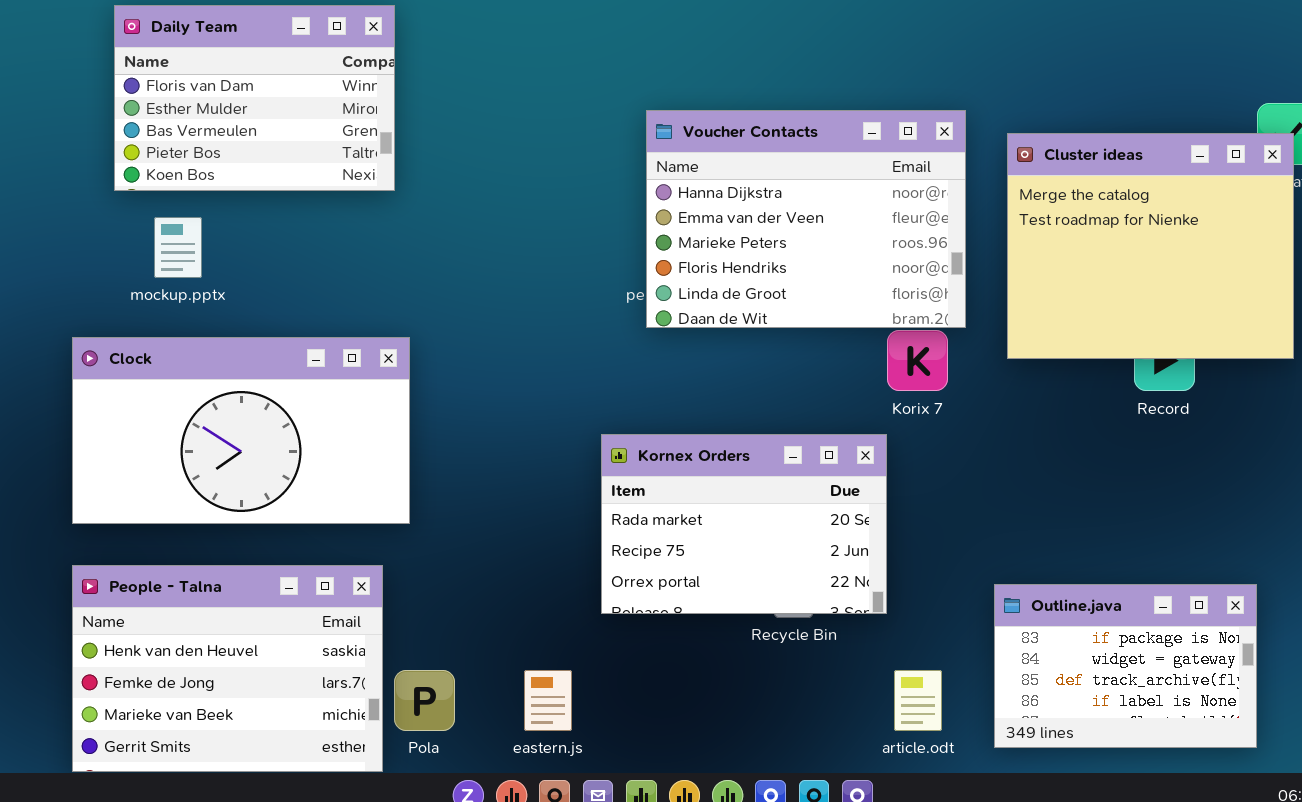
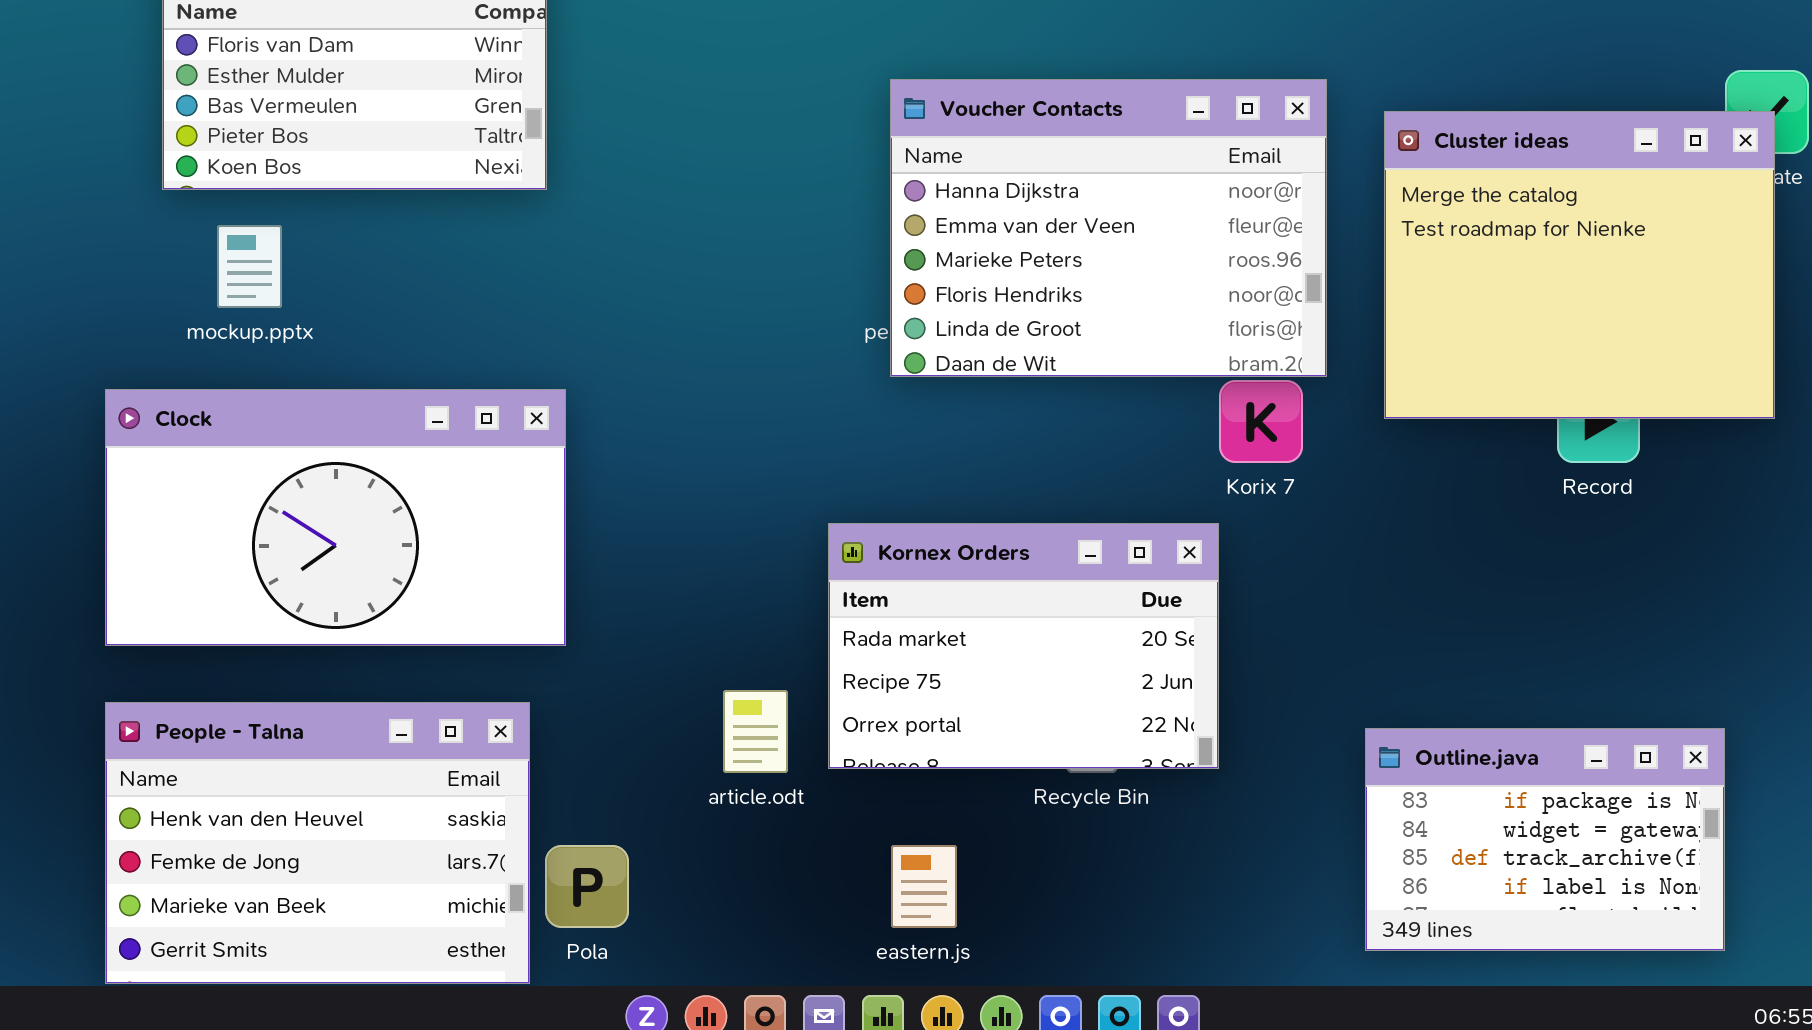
eastern.js: [524,670,572,731] -> [891,845,957,928], moved
article.odt: [894,670,942,731] -> [723,690,788,773], moved

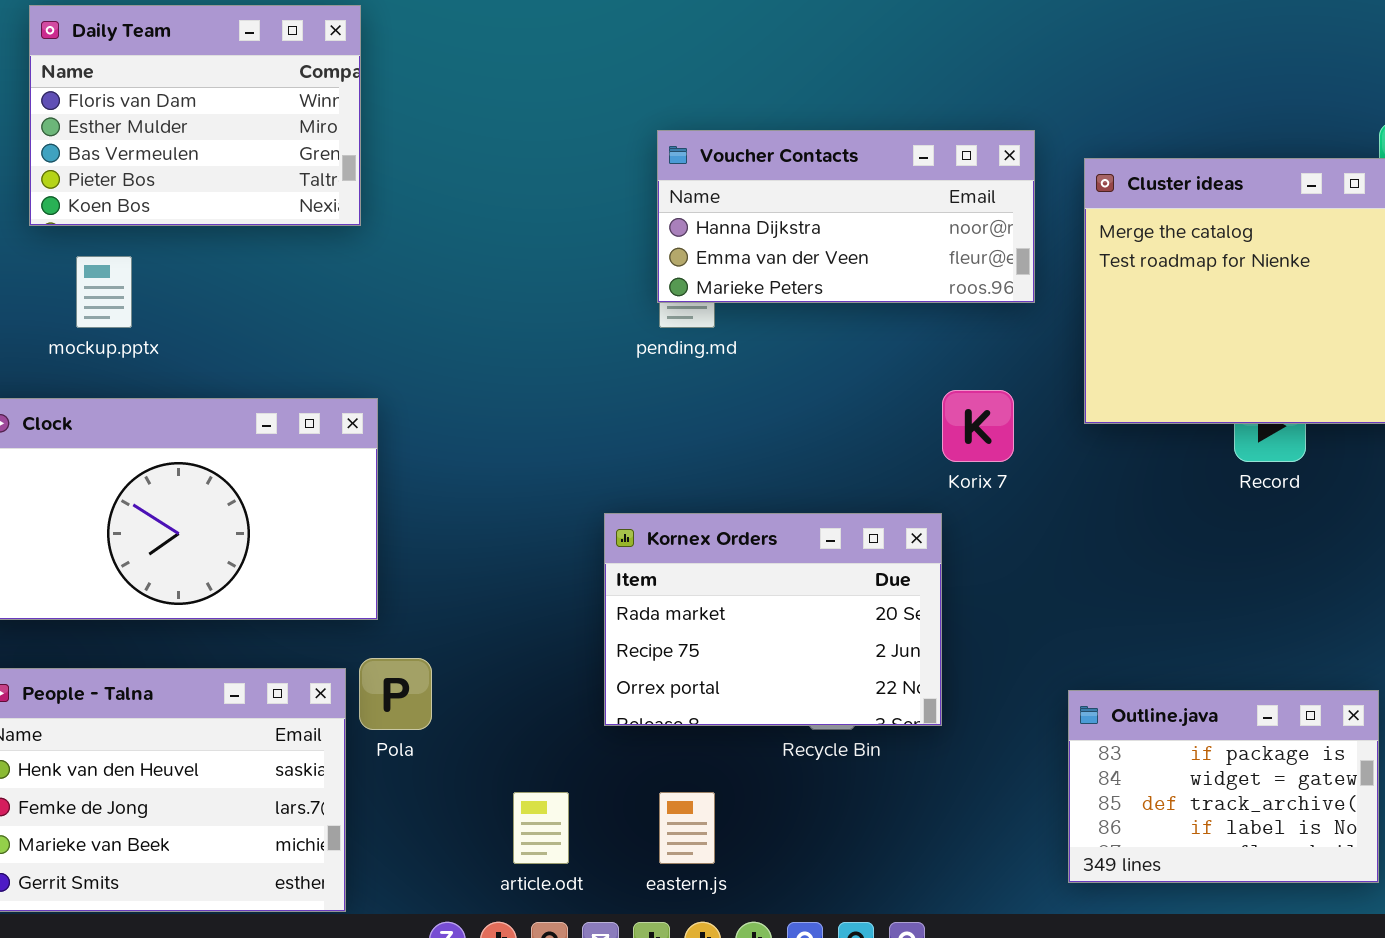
Voucher Contacts: [890,79,1327,377] -> [657,130,1035,303], resized
article.odt: [723,690,788,773] -> [513,792,569,864], moved
Pola: [545,845,629,928] -> [359,658,432,730], moved

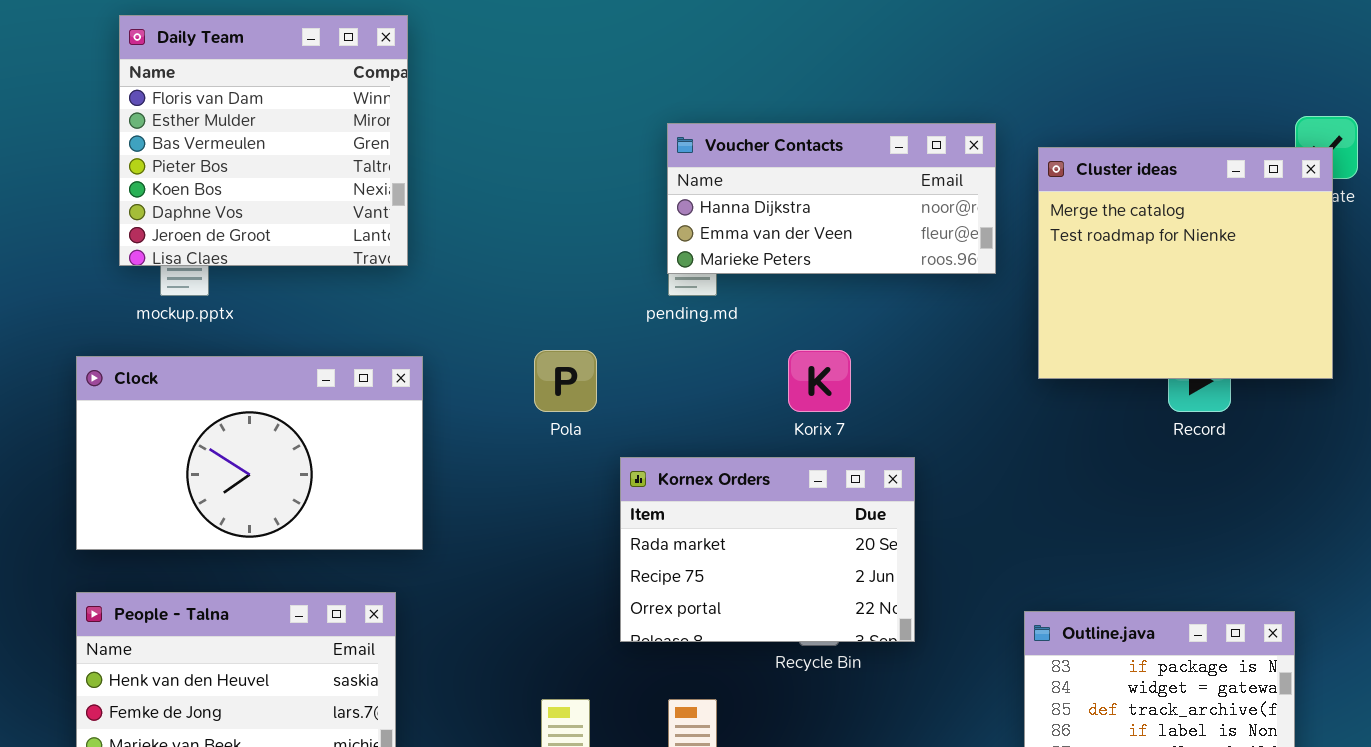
Daily Team: [29,5,361,226] -> [119,15,408,266], resized
Korix 7: [942,390,1014,462] -> [788,350,851,412], moved
Pola: [359,658,432,730] -> [534,350,597,412], moved

